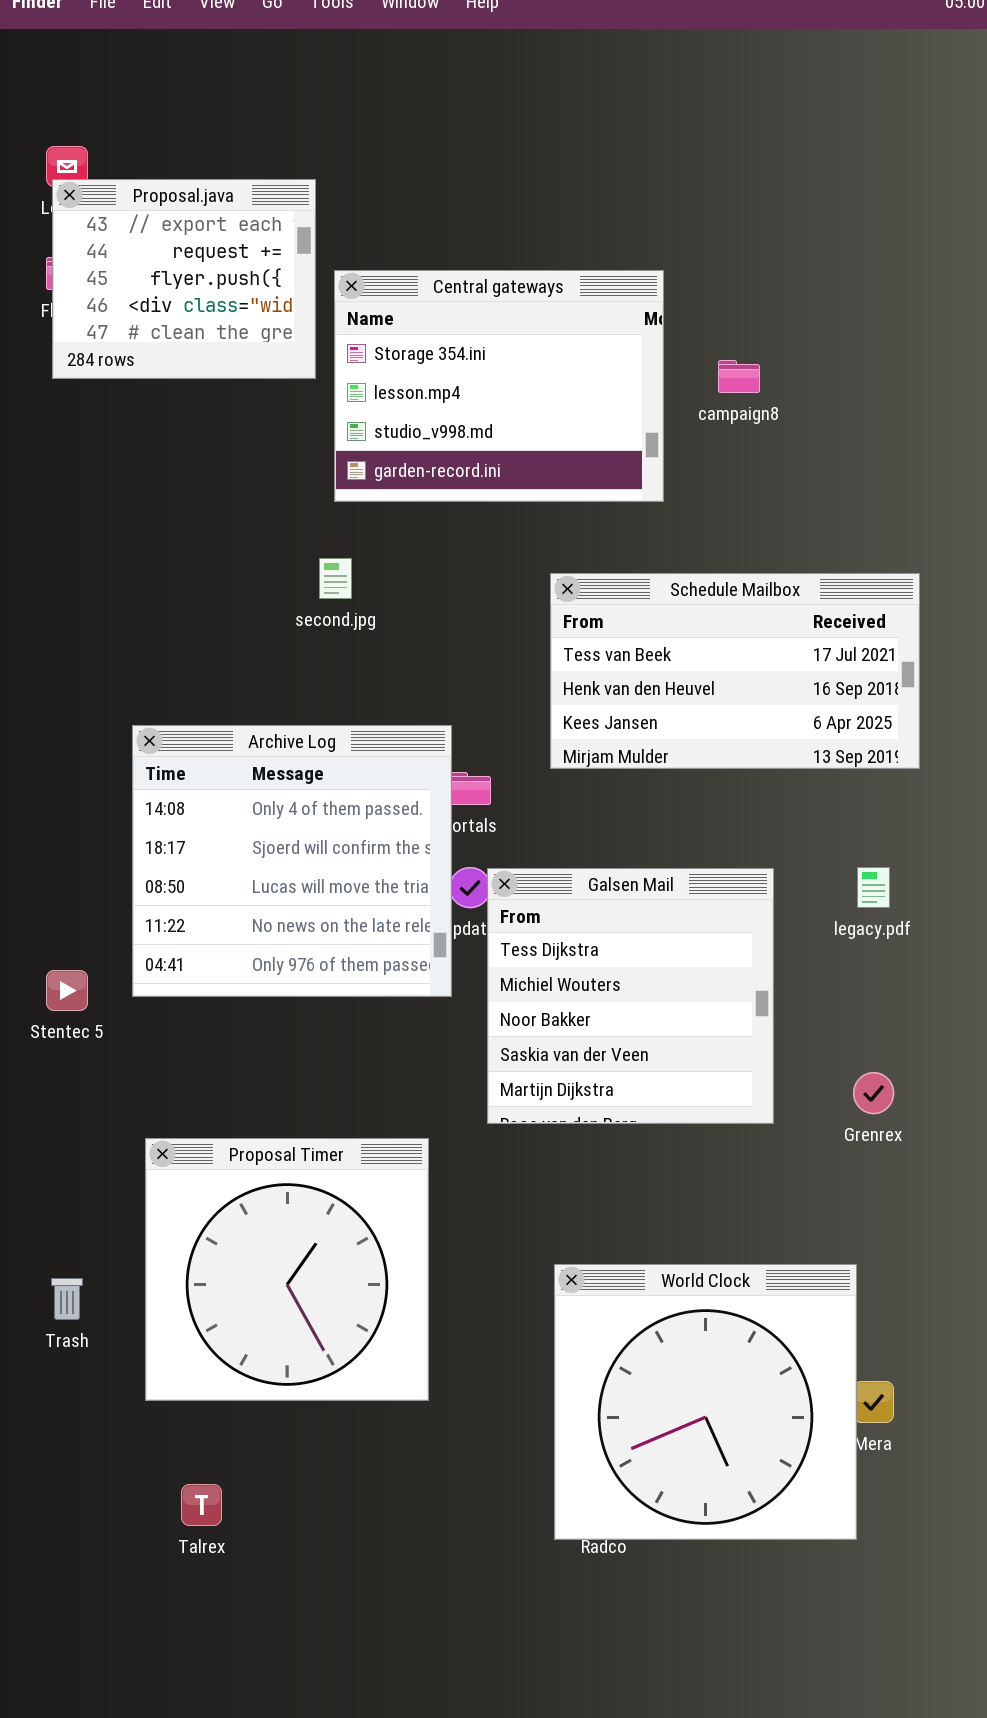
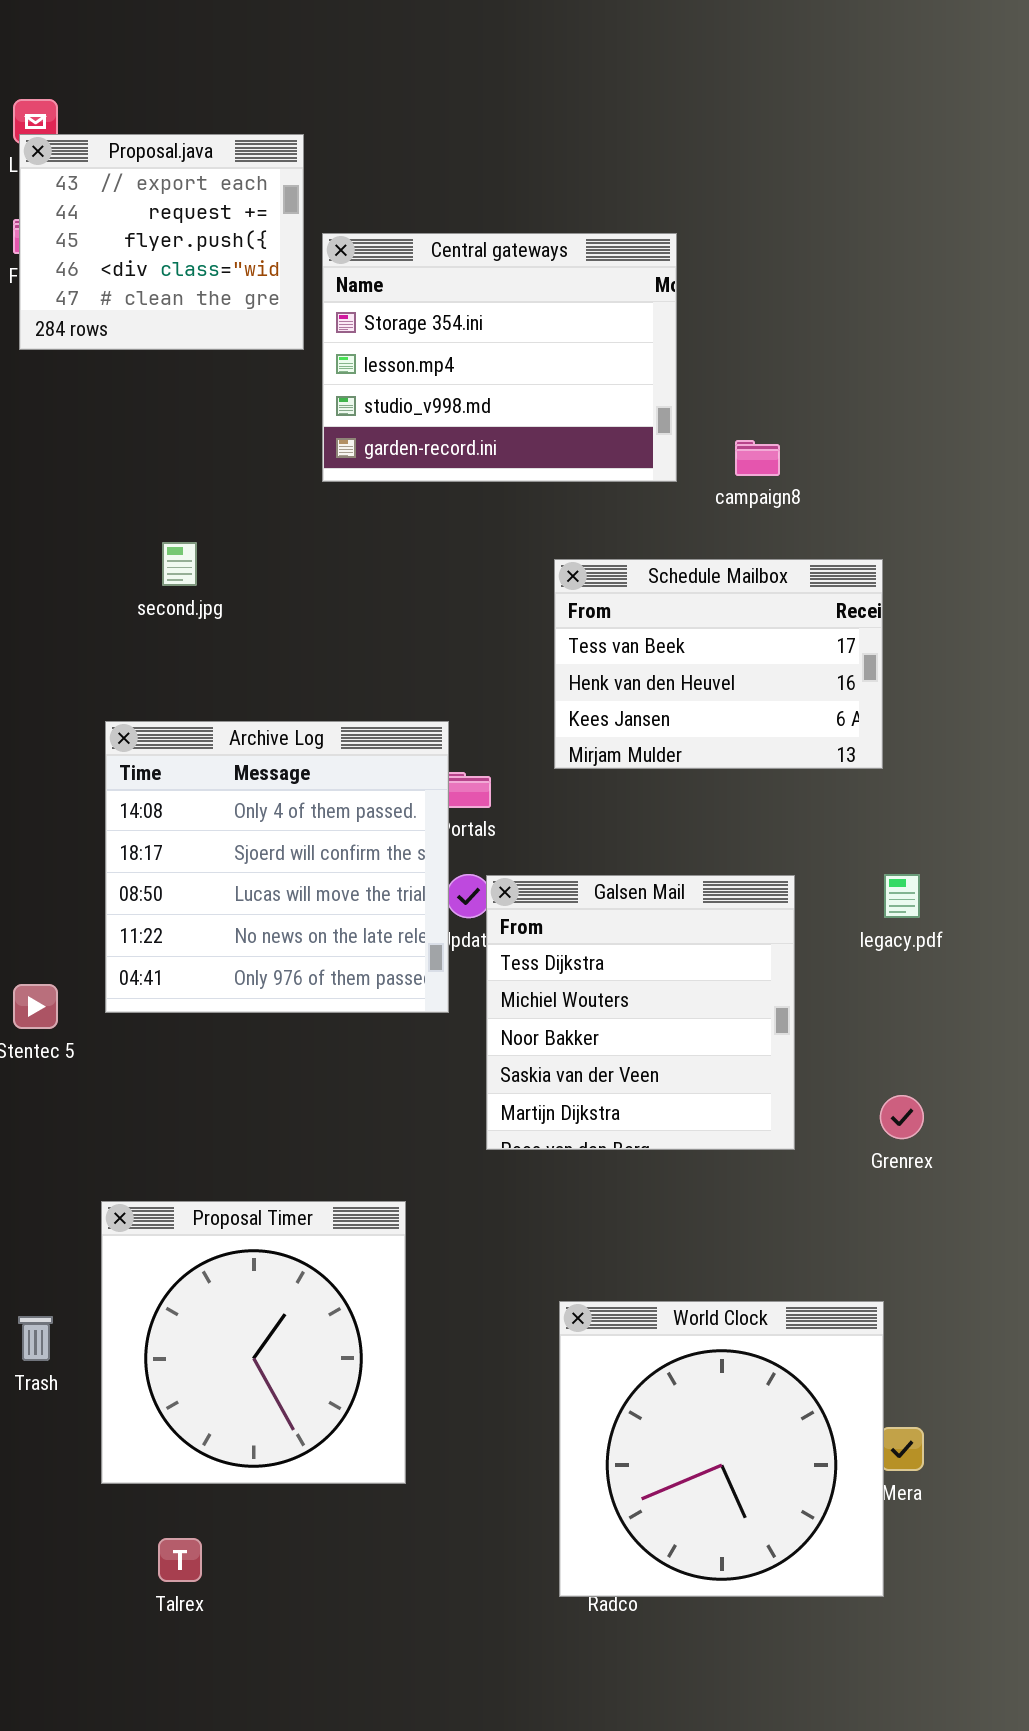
campaign8: [718,360,760,393] -> [735,440,780,476], moved
second.jpg: [319,558,352,599] -> [162,542,197,586], moved
Schedule Mailbox: [550,573,920,769] -> [554,559,883,769], resized
Proposal Timer: [145,1138,429,1401] -> [101,1201,406,1484], moved

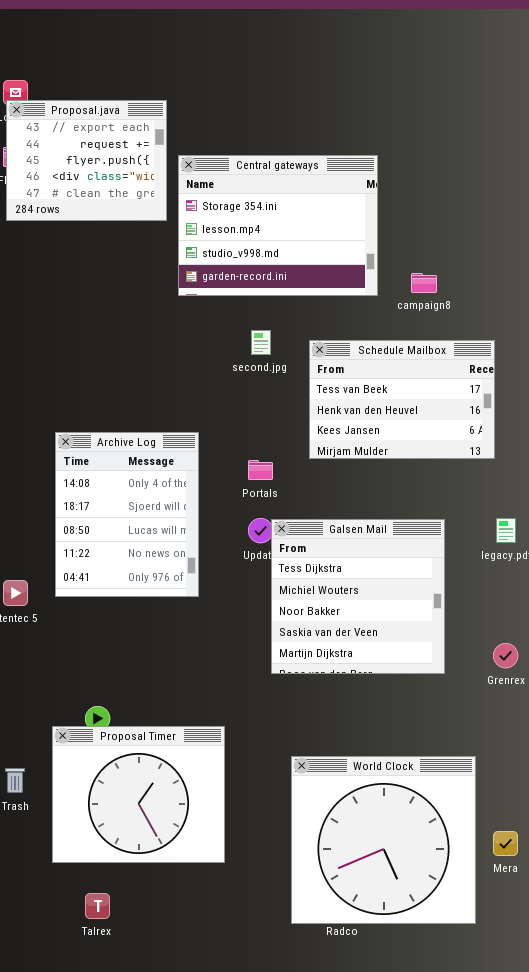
second.jpg: [162,542,197,586] -> [251,330,271,355], moved
Archive Log: [105,721,449,1013] -> [55,432,199,597], resized
Proposal Timer: [101,1201,406,1484] -> [52,726,225,863], resized
World Clock: [559,1301,884,1597] -> [291,756,476,924], moved

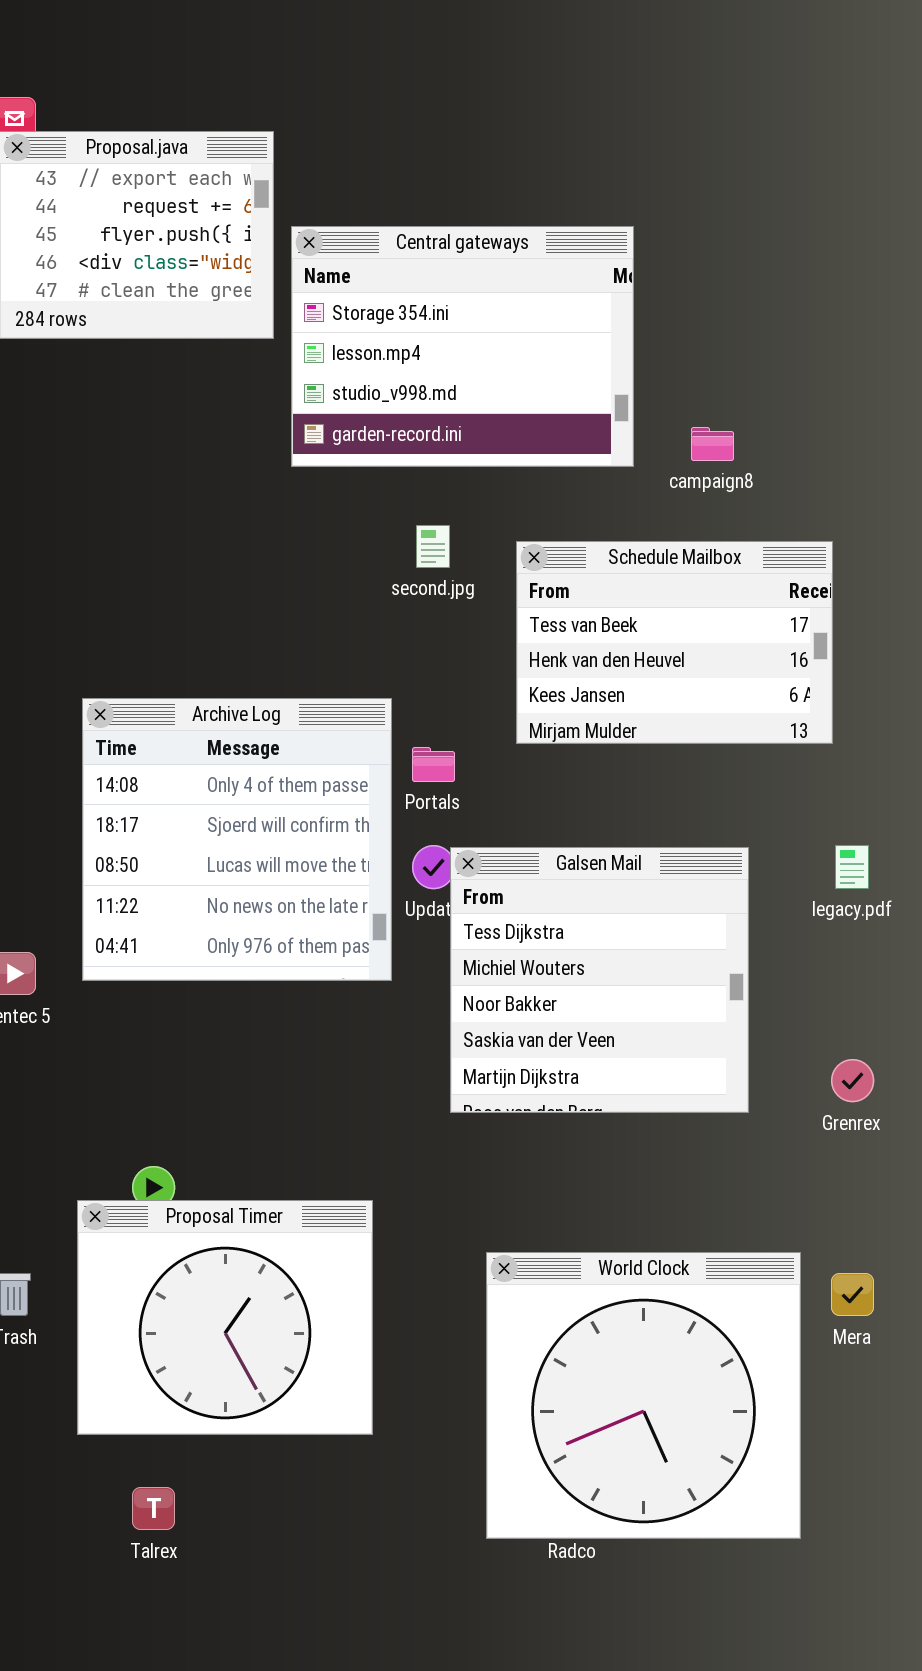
Archive Log: [55,432,199,597] -> [82,698,392,981], resized
Mera: [493,831,518,856] -> [831,1273,874,1316], moved

